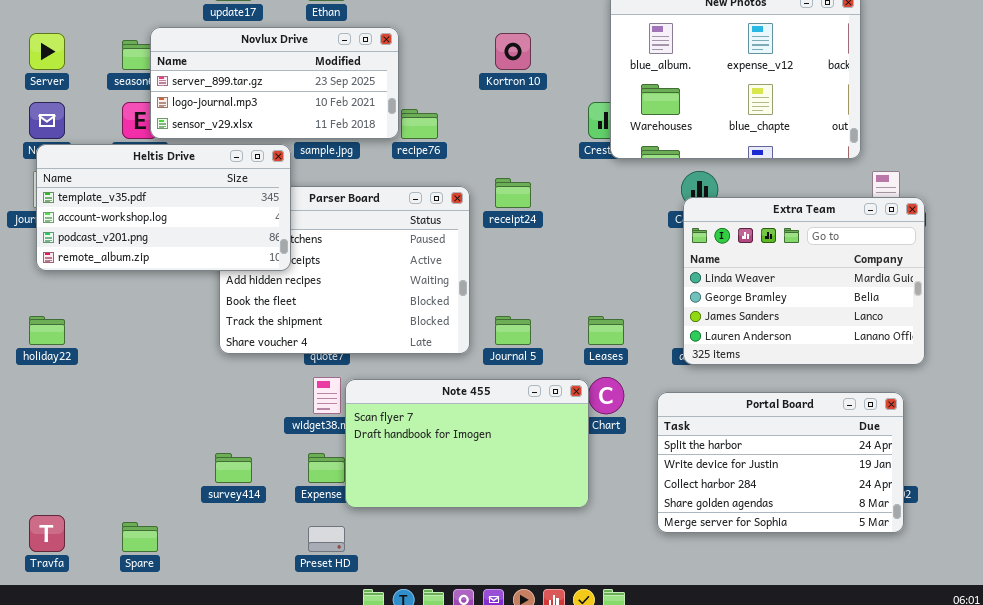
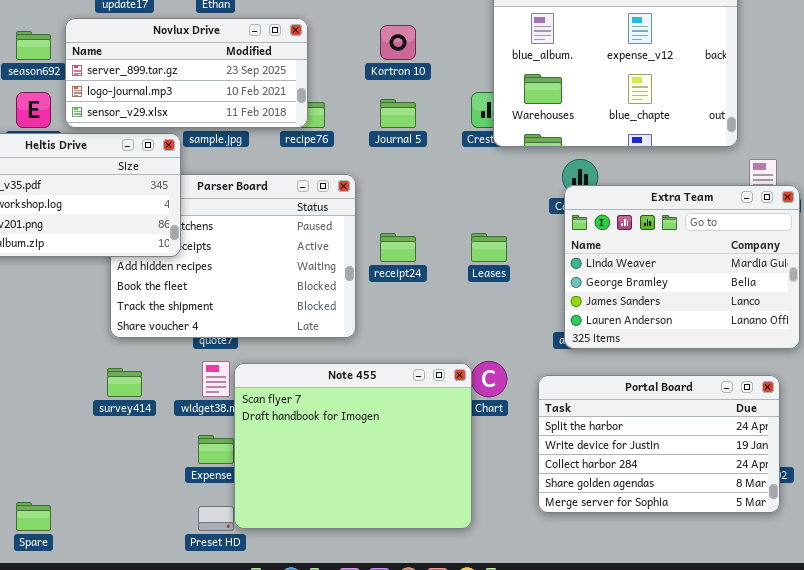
Novlux Drive: [150,27,399,139] -> [65,18,308,128], moved
receipt24: [495,178,531,208] -> [380,233,416,262], moved
Journal 5: [495,316,531,345] -> [380,99,416,128], moved
Leases: [588,316,624,345] -> [471,233,507,262], moved
Note 455: [345,379,589,508] -> [234,363,472,529], resized
survey414: [215,453,252,483] -> [107,368,142,397], moved

